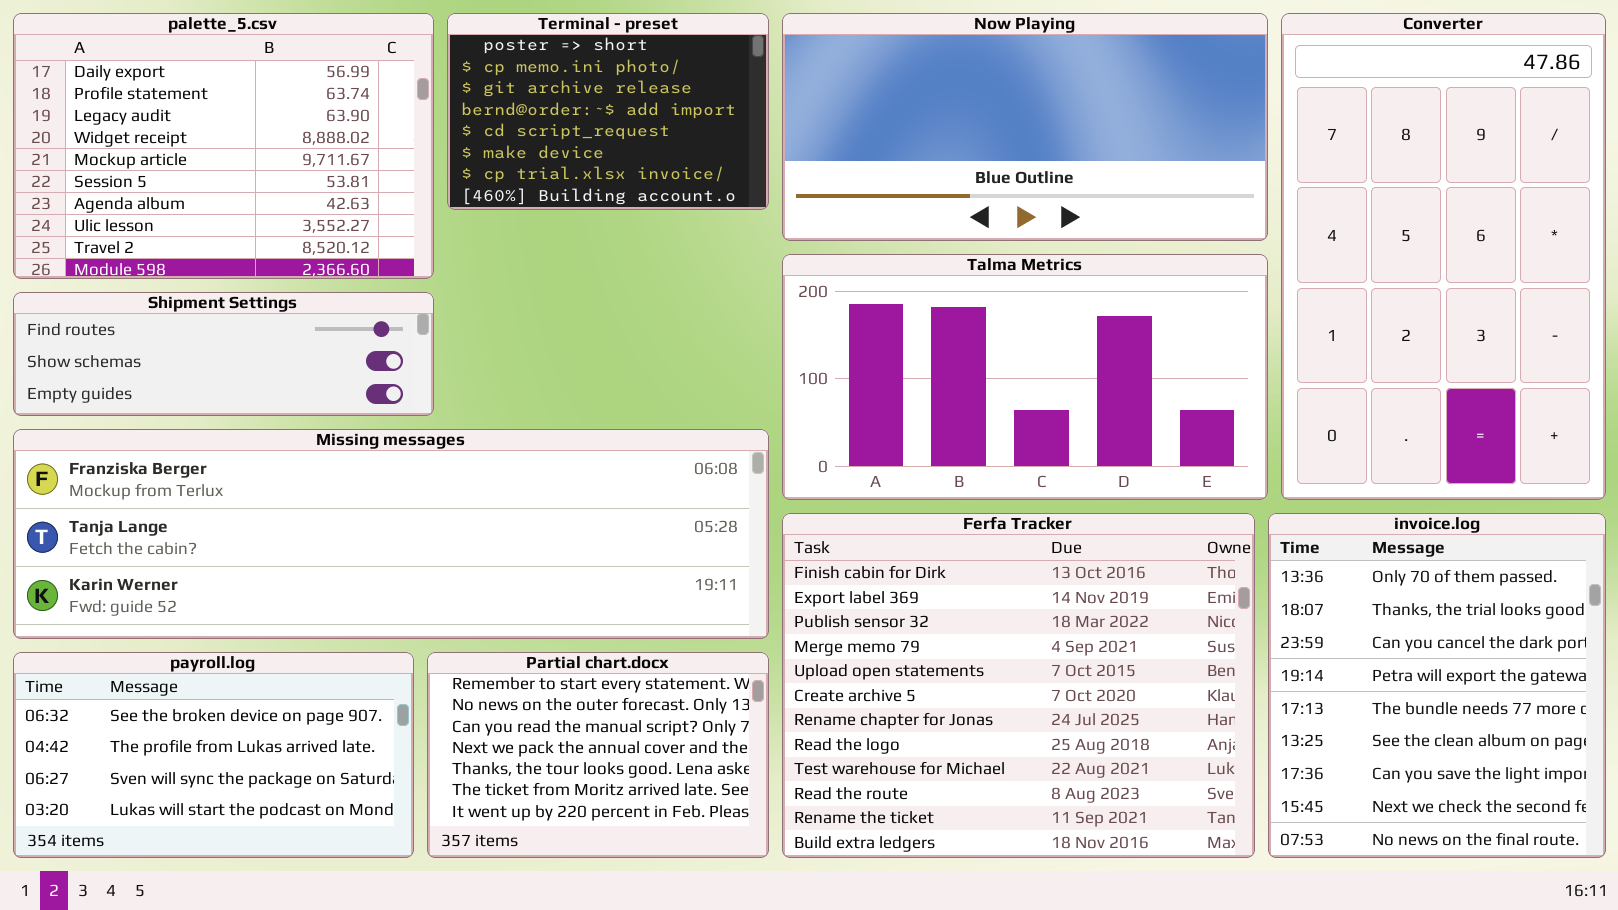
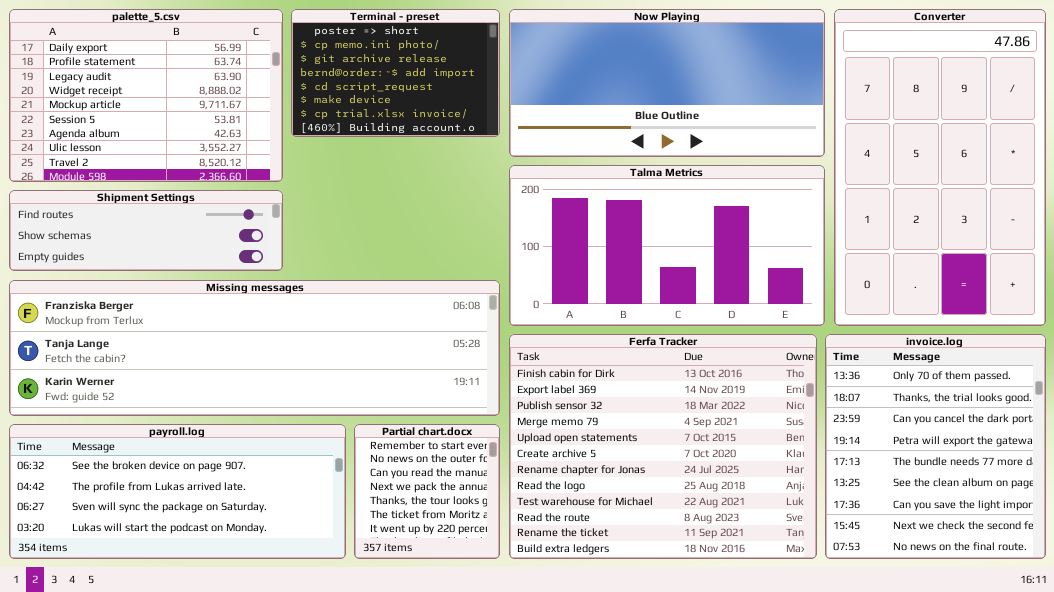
payroll.log: [13,652,414,858] -> [9,424,346,559], resized
Partial chart.docx: [427,652,769,858] -> [354,424,500,559], resized

